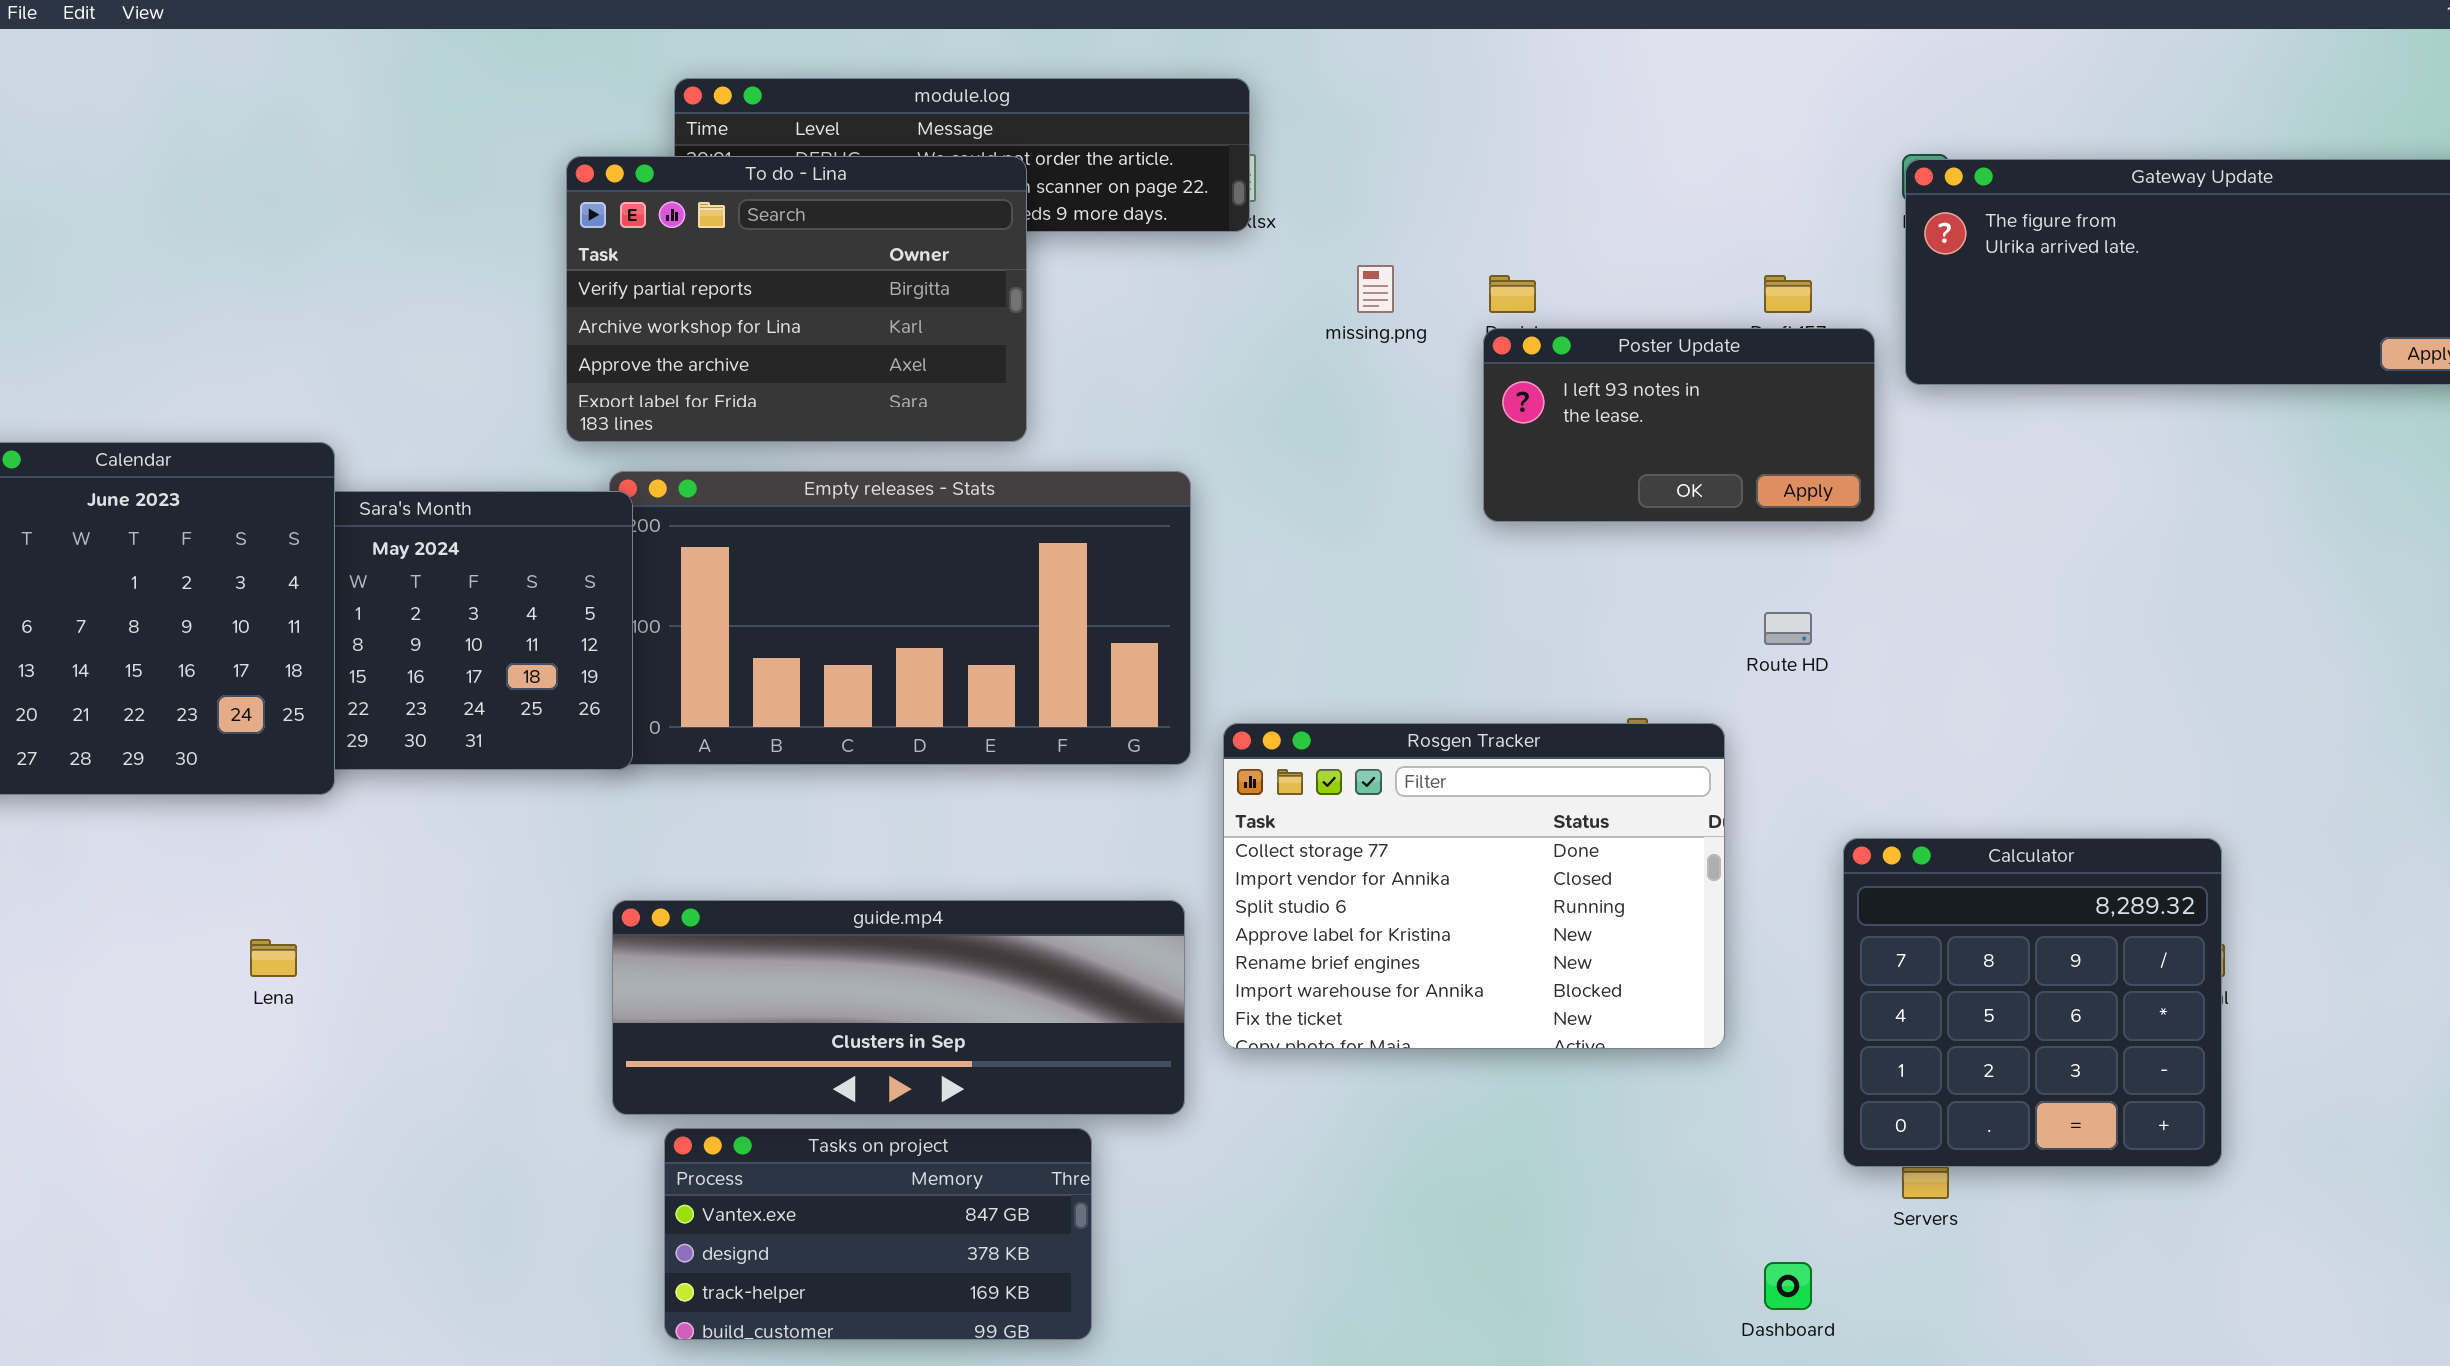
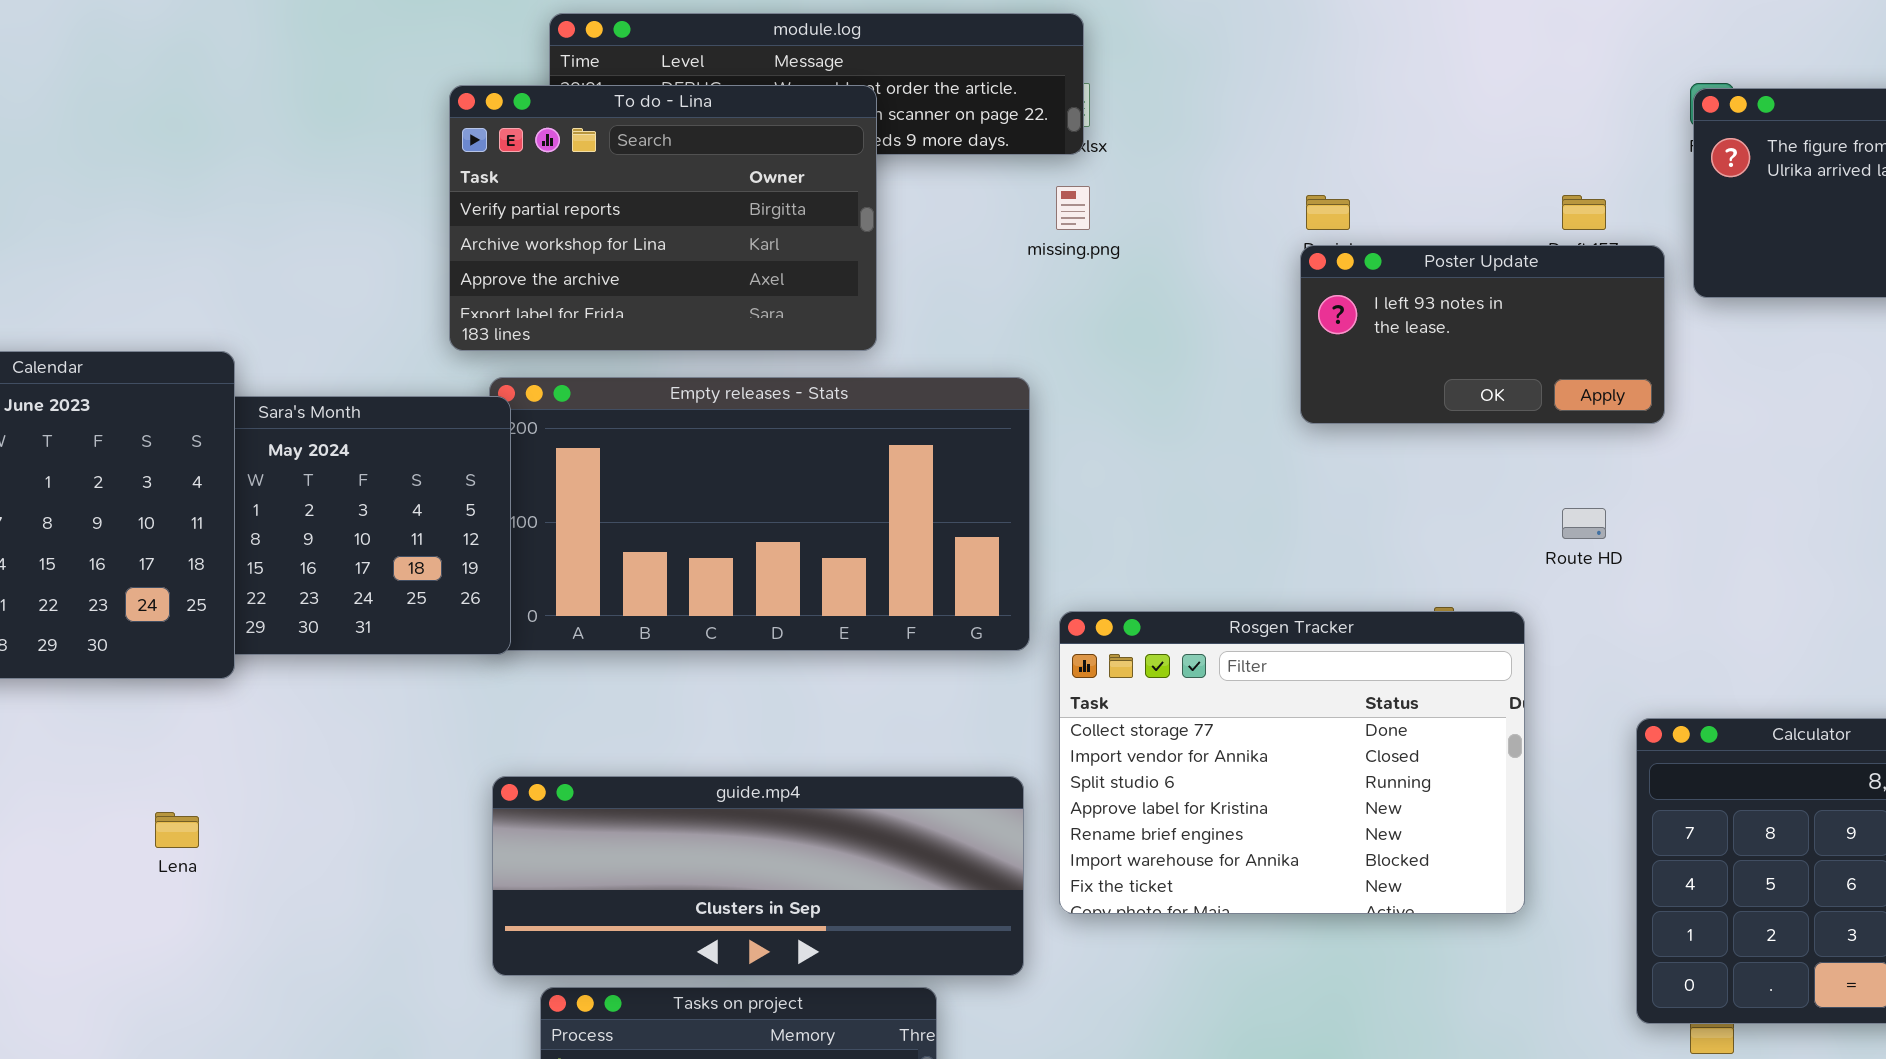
missing.png: [1357,265,1394,313] -> [1056,186,1090,230], moved

